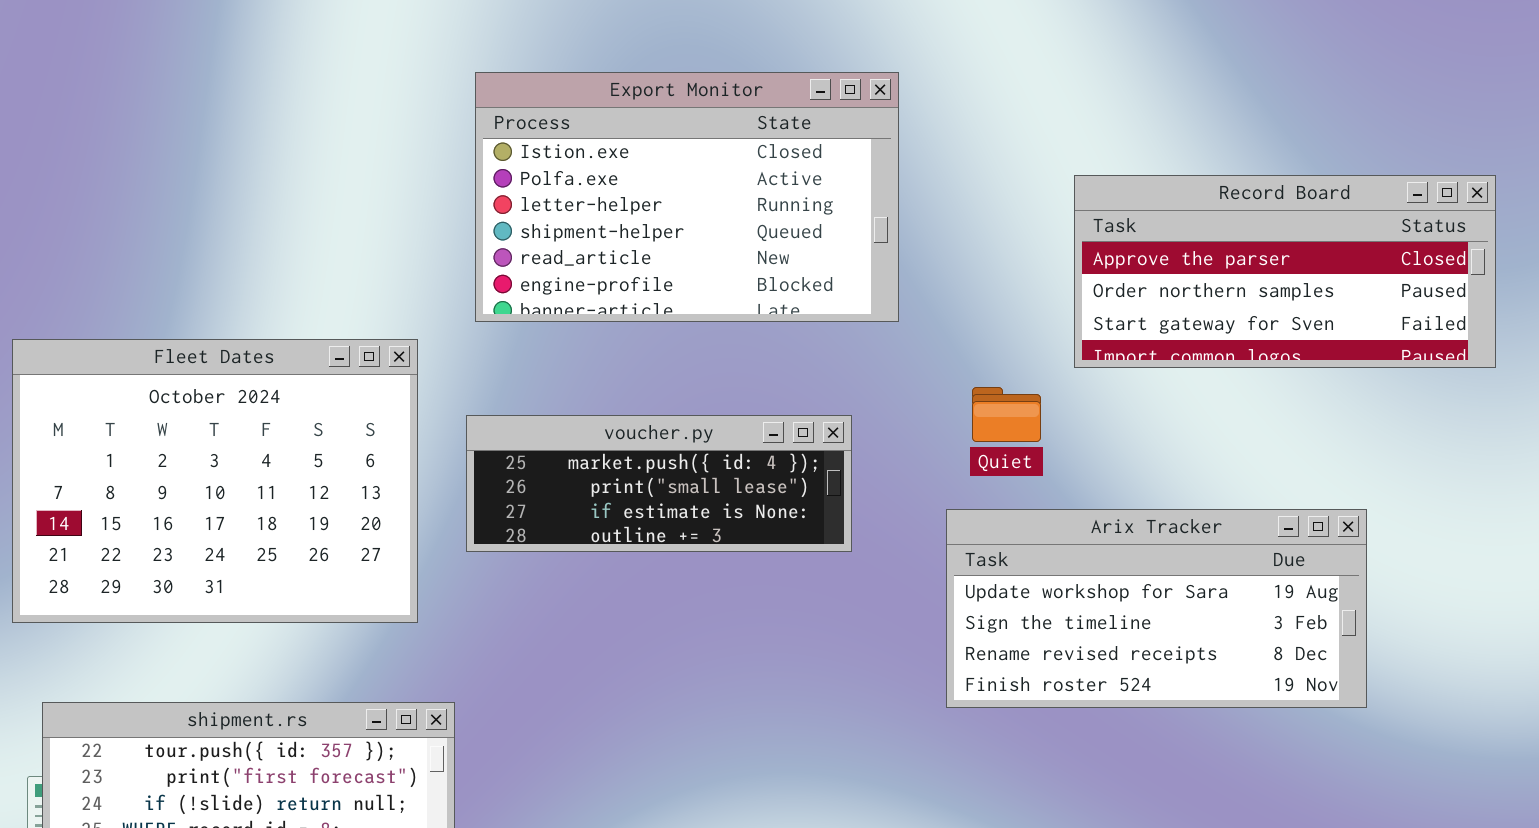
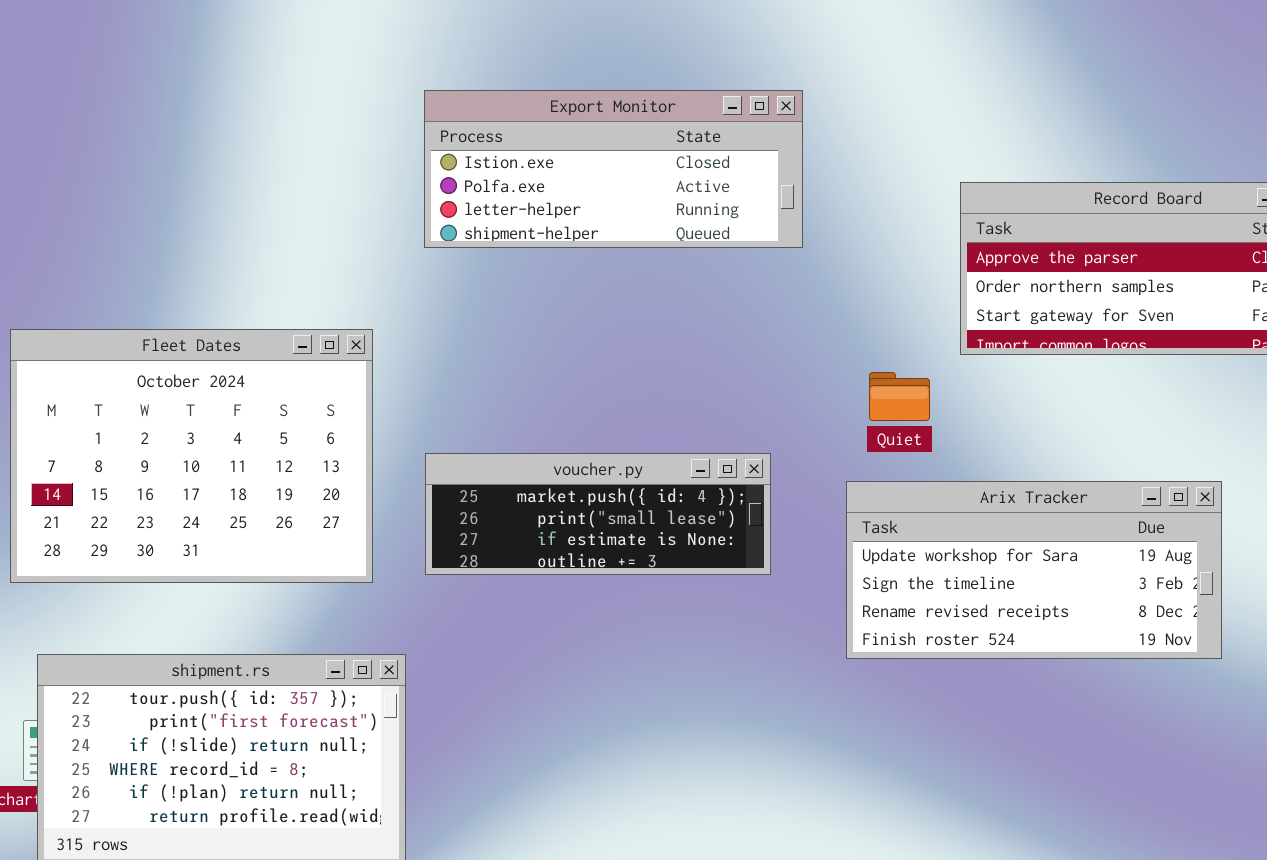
Export Monitor: [475,72,899,322] -> [424,90,803,248], resized
voucher.py: [466,415,852,552] -> [425,453,771,575], moved

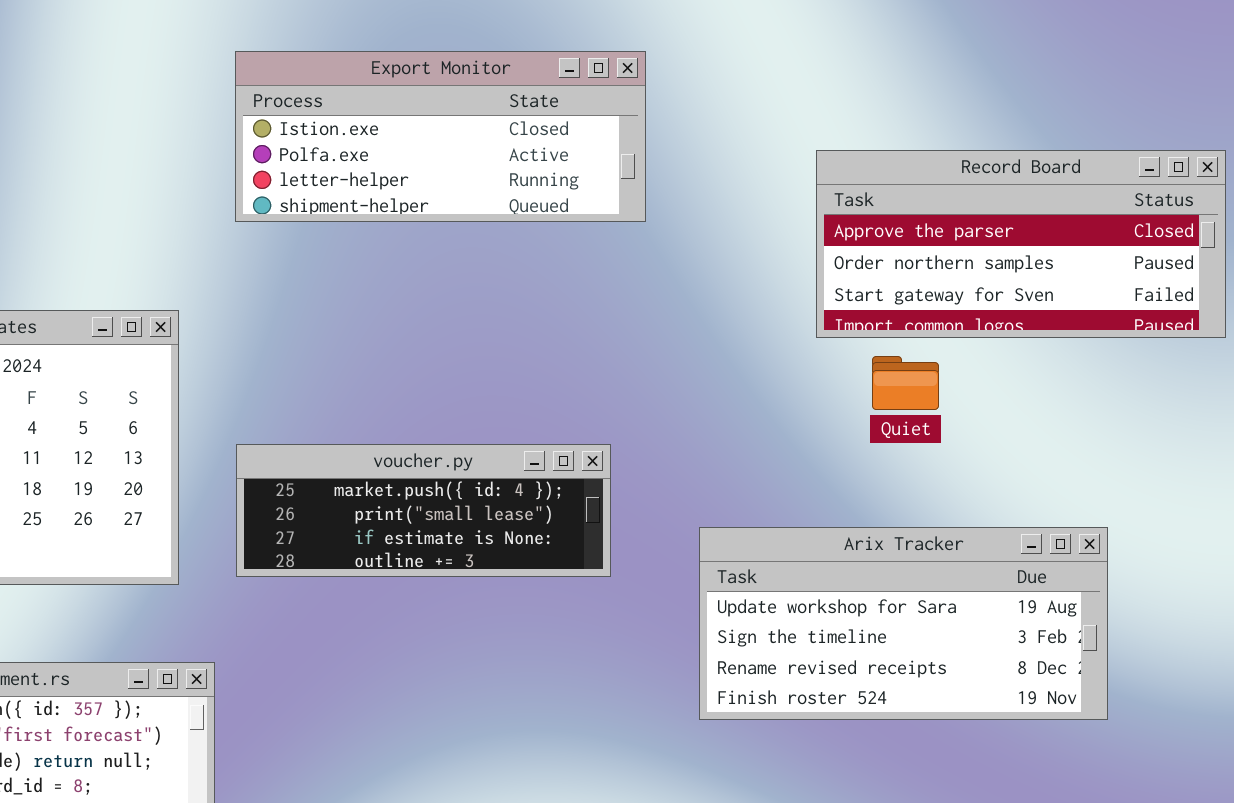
Quiet: [869,372,930,421] -> [872,356,939,410], moved
Arix Tracker: [846,481,1222,659] -> [699,527,1108,720], moved

